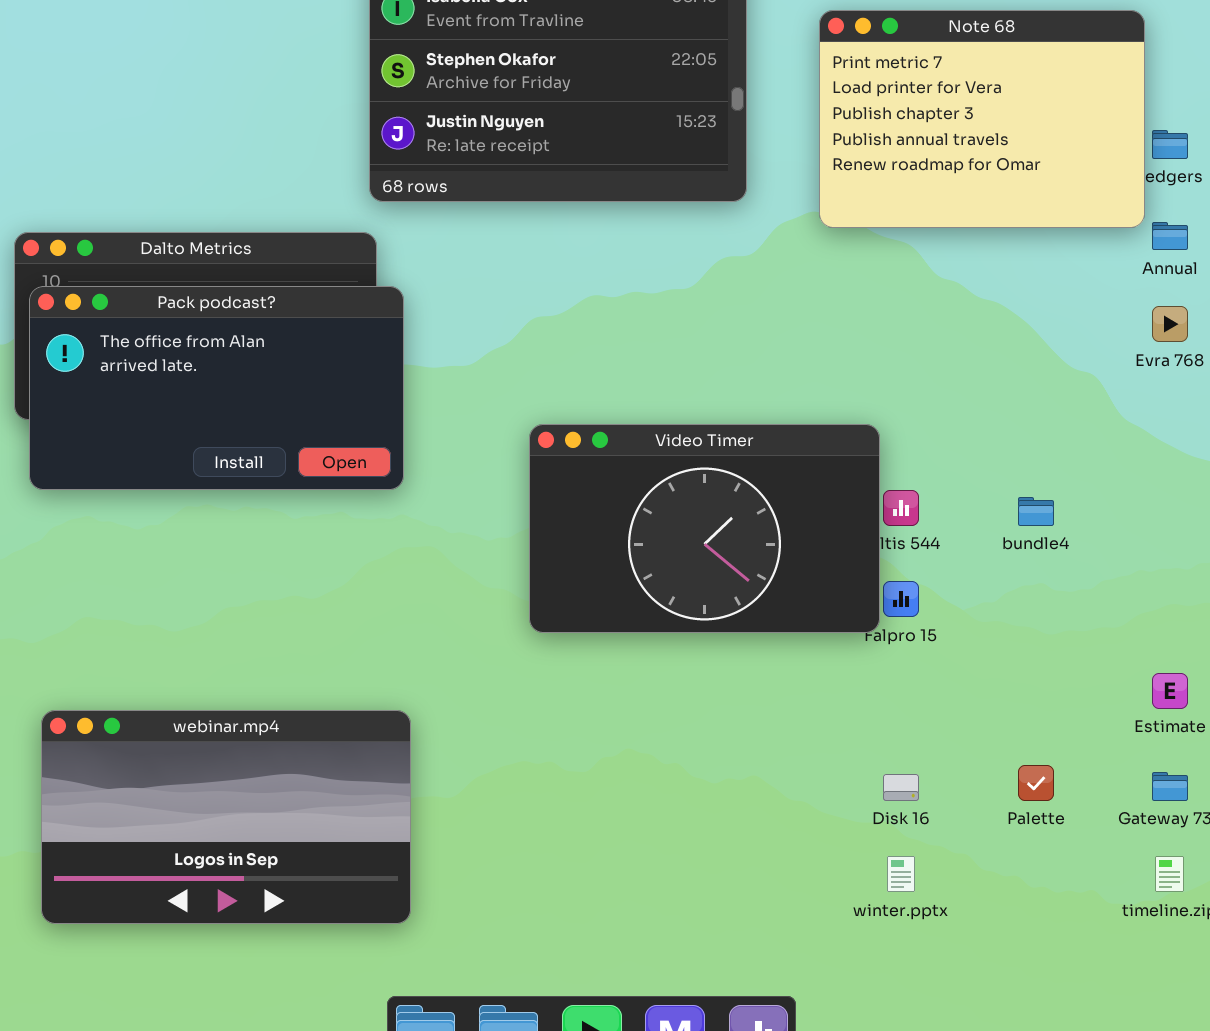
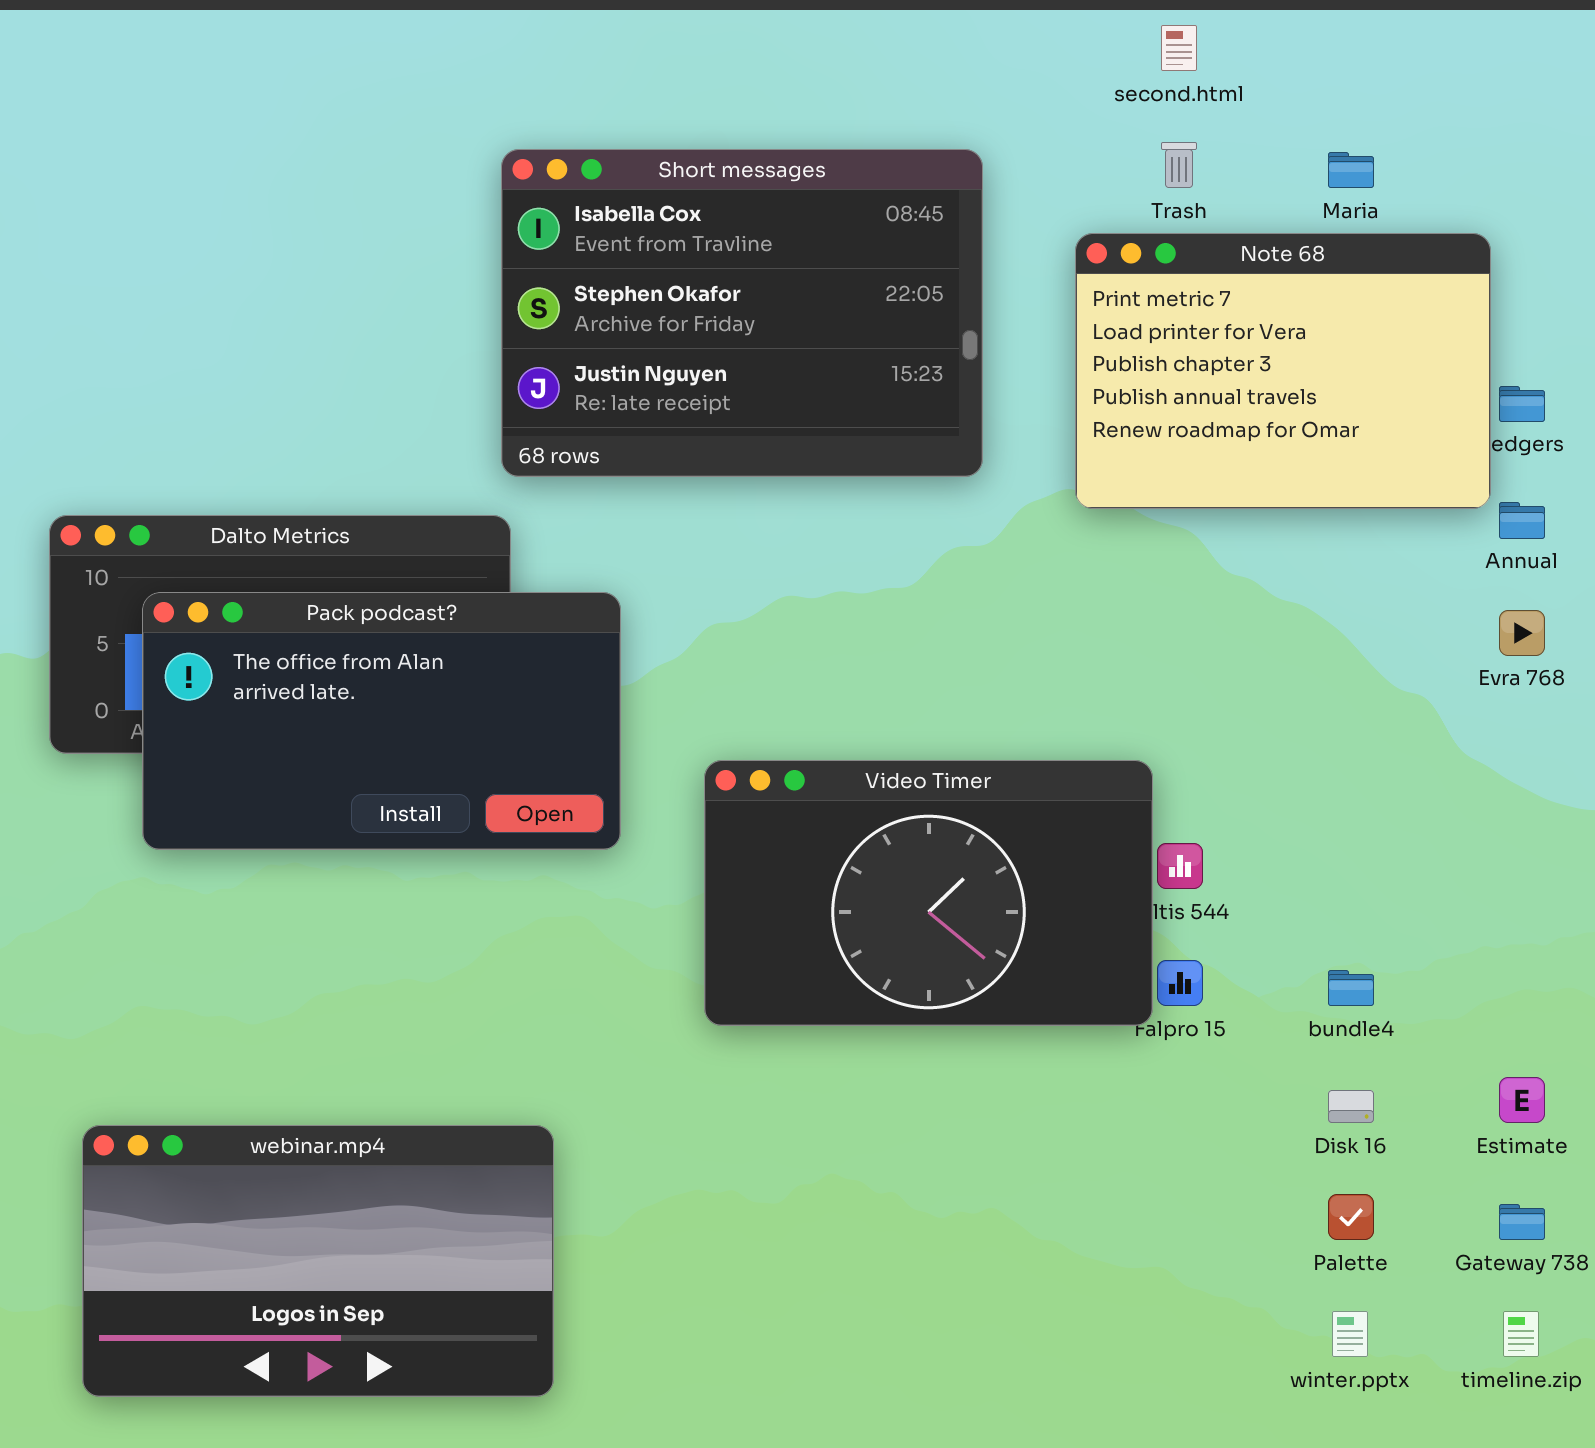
Pack podcast?: [29,286,404,490] -> [142,592,621,850], moved
bundle4: [1018,497,1054,526] -> [1328,970,1374,1006], moved
Disk 16: [883,774,919,801] -> [1328,1090,1374,1123], moved
winter.pptx: [887,856,915,892] -> [1332,1311,1368,1357], moved

